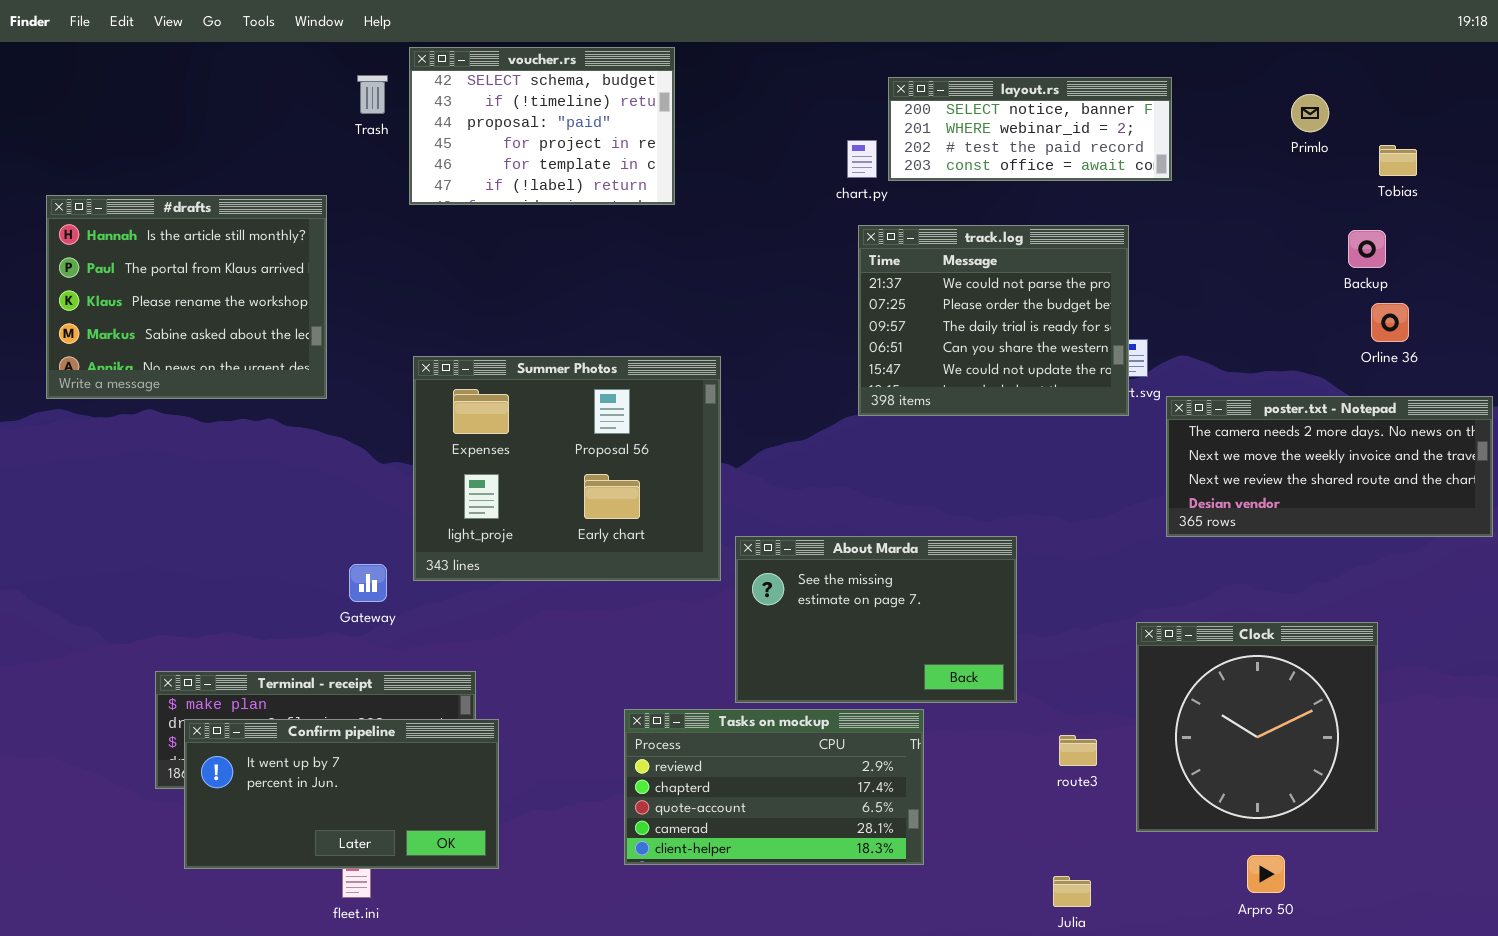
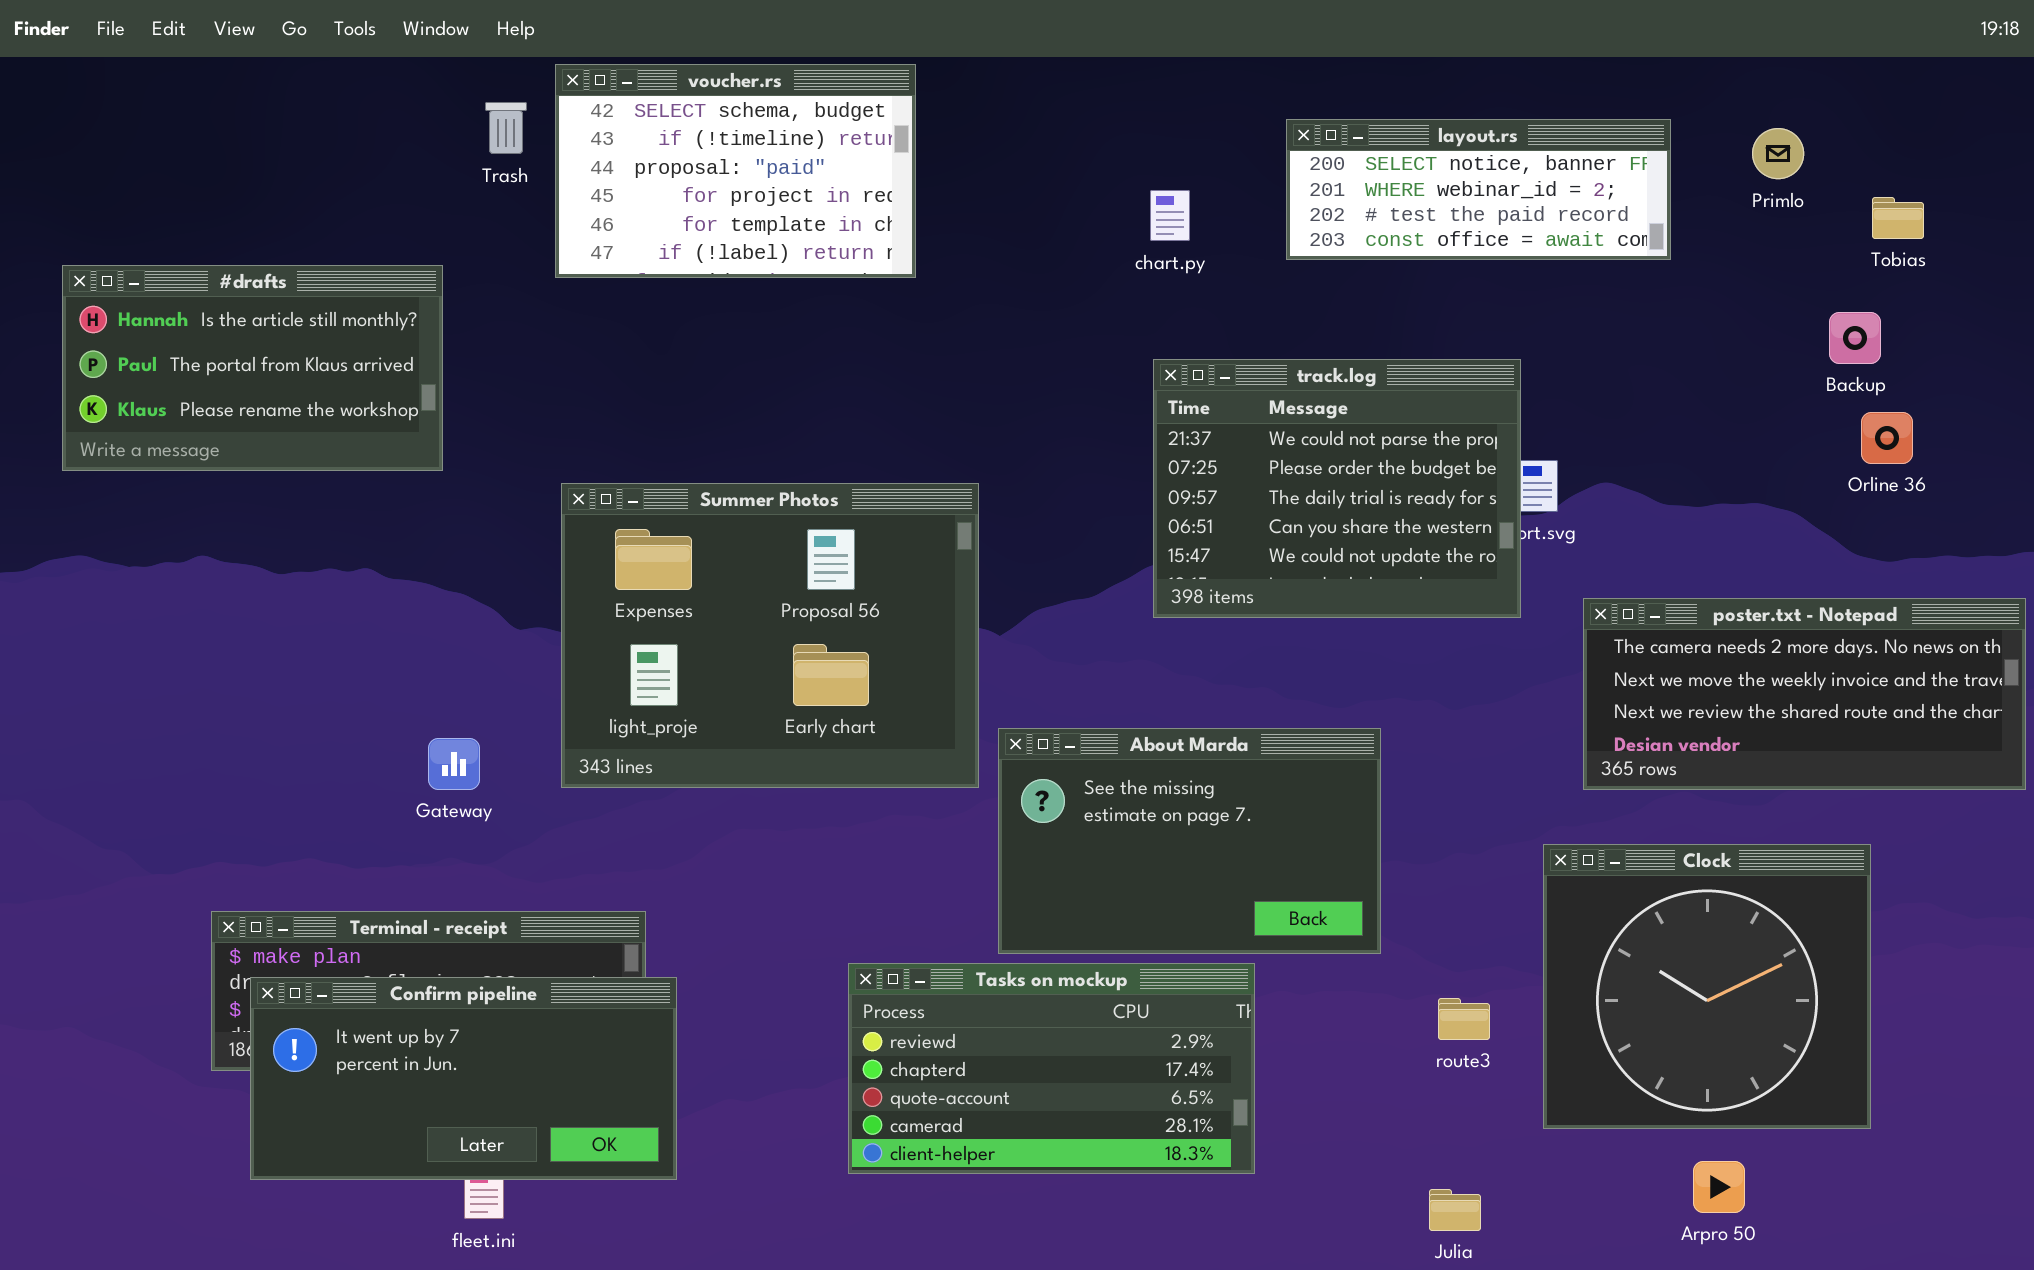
layout.rs: [888,77,1172,181] -> [1286,119,1671,260], moved
#drafts: [46,195,327,399] -> [62,265,443,471], resized
track.log: [858,225,1129,416] -> [1153,359,1521,618], moved
poster.txt - Notepad: [1166,396,1493,537] -> [1583,598,2026,790], moved
Gateway: [349,564,387,602] -> [428,738,480,790], moved

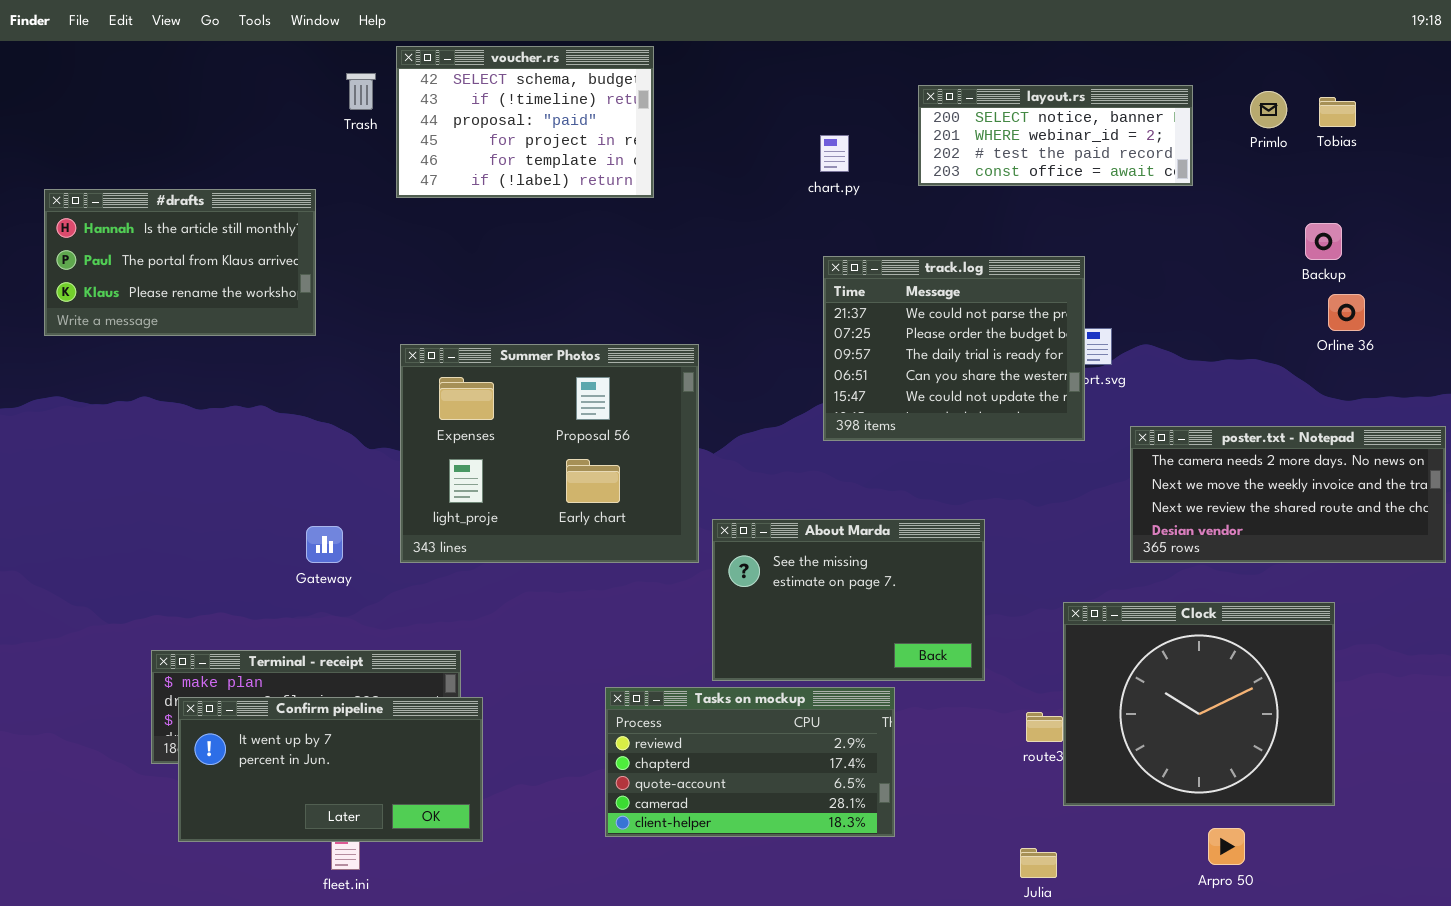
Tobias: [1872,197,1924,239] -> [1319,97,1356,127], moved
Clock: [1543,844,1871,1129] -> [1063,602,1335,806], resized

